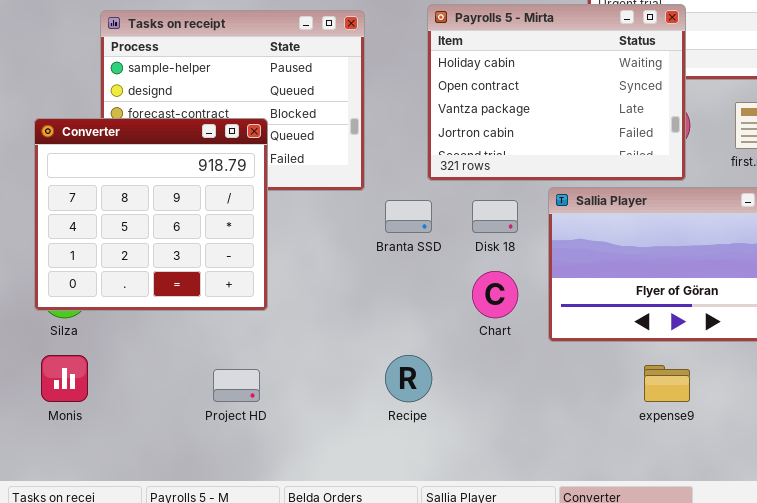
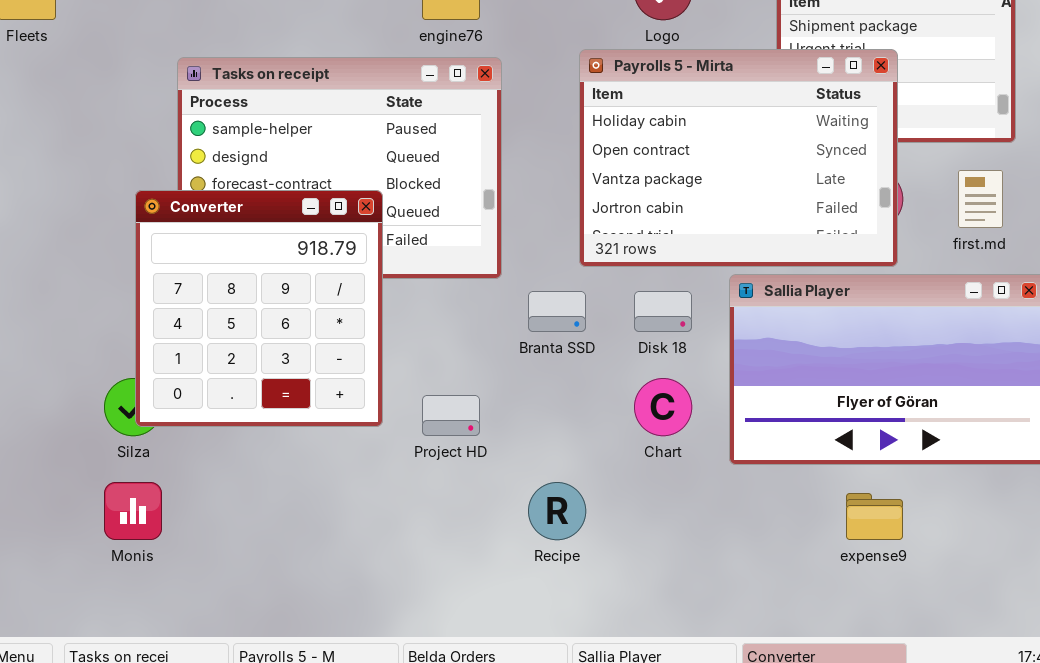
Converter: [34,118,268,311] -> [135,190,383,427], resized
Project HD: [213,369,260,402] -> [422,395,480,436], moved

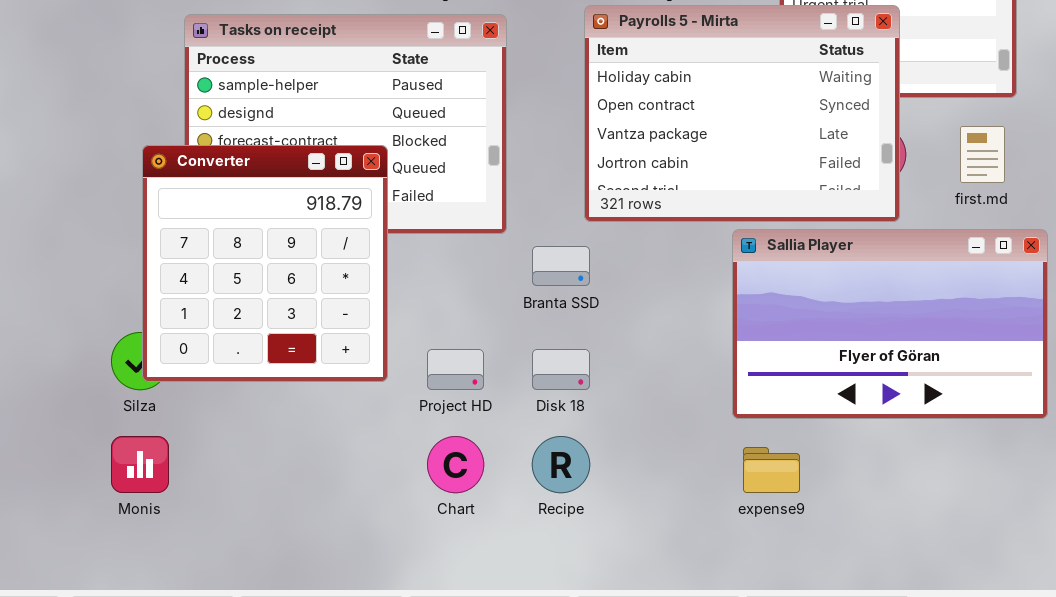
Disk 18: [634,291,692,332] -> [532,349,590,390], moved
Chart: [634,378,692,436] -> [427,436,484,493], moved
expense9: [846,493,903,540] -> [743,447,800,493], moved

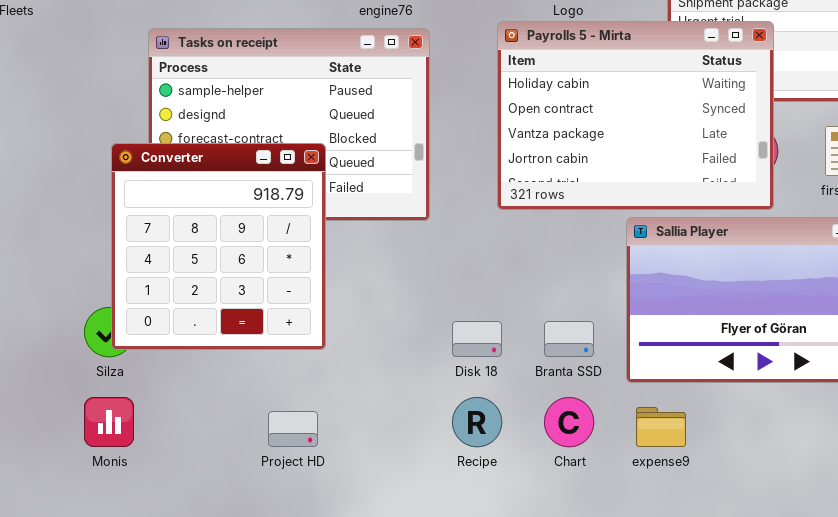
Branta SSD: [532,246,590,286] -> [544,321,594,357], moved
Project HD: [427,349,484,390] -> [268,411,318,447], moved
Chart: [427,436,484,493] -> [544,397,594,447], moved

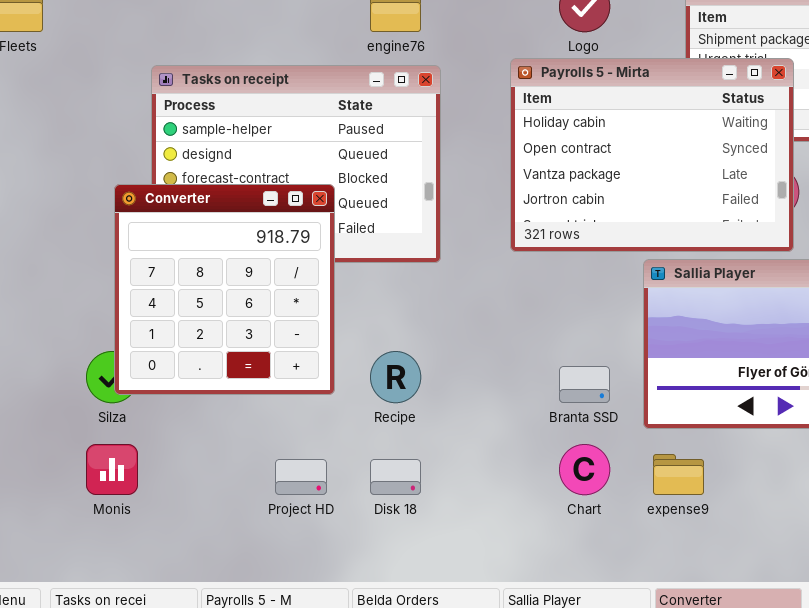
Disk 18: [452,321,502,357] -> [370,459,421,495], moved
Recipe: [452,397,502,447] -> [370,351,421,403], moved

